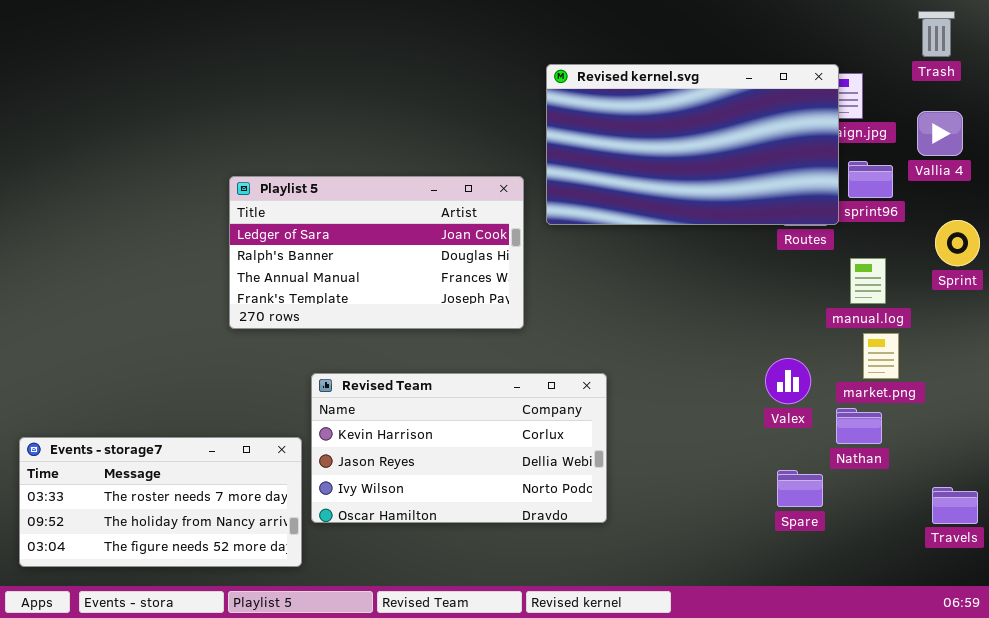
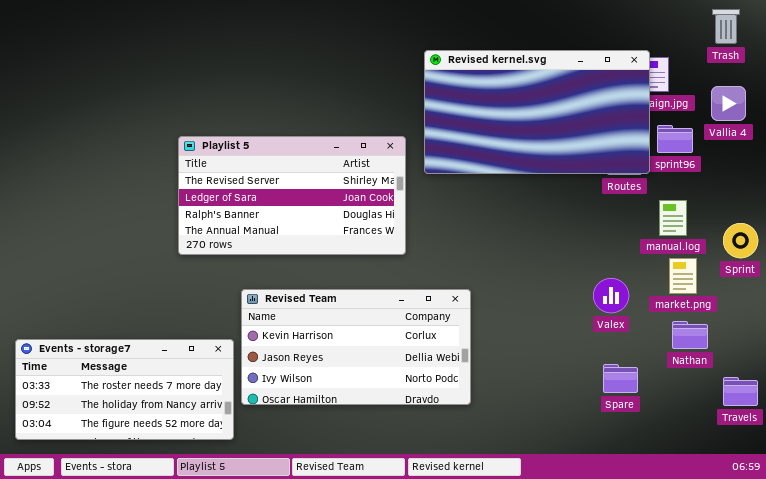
Playlist 5: [229,176,524,329] -> [178,136,406,255], scrolled up 1 row
Sprint: [935,220,980,266] -> [723,223,758,258], moved
Nathan: [836,408,882,444] -> [672,321,708,349], moved

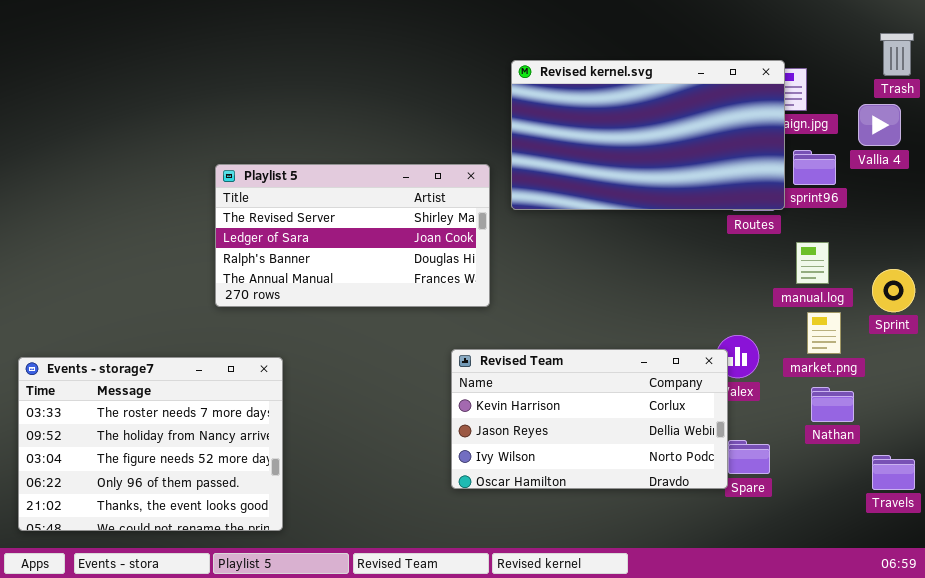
Trash: [712,9,740,44] -> [880,33,914,76], moved
Revised Team: [241,289,471,405] -> [451,349,728,489], moved
Events - storage7: [15,339,234,440] -> [18,357,283,531], resized

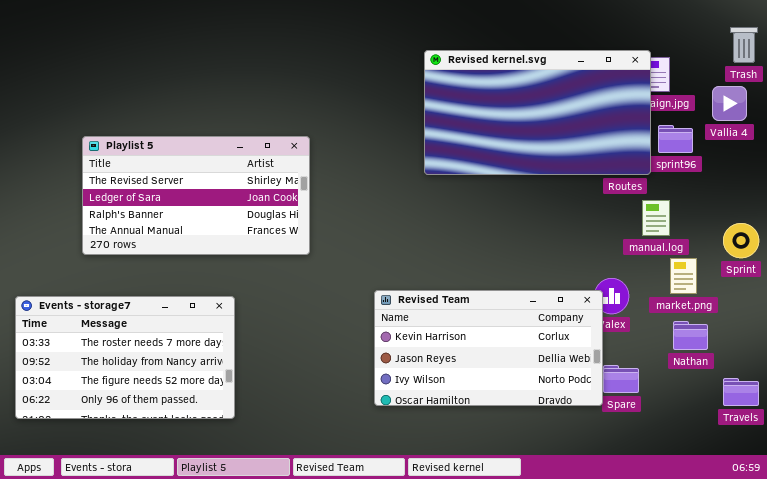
Playlist 5: [215,164,490,307] -> [82,136,310,255], moved
manual.log: [796,242,829,284] -> [642,200,670,236], moved
Events - storage7: [18,357,283,531] -> [15,296,235,419], resized

